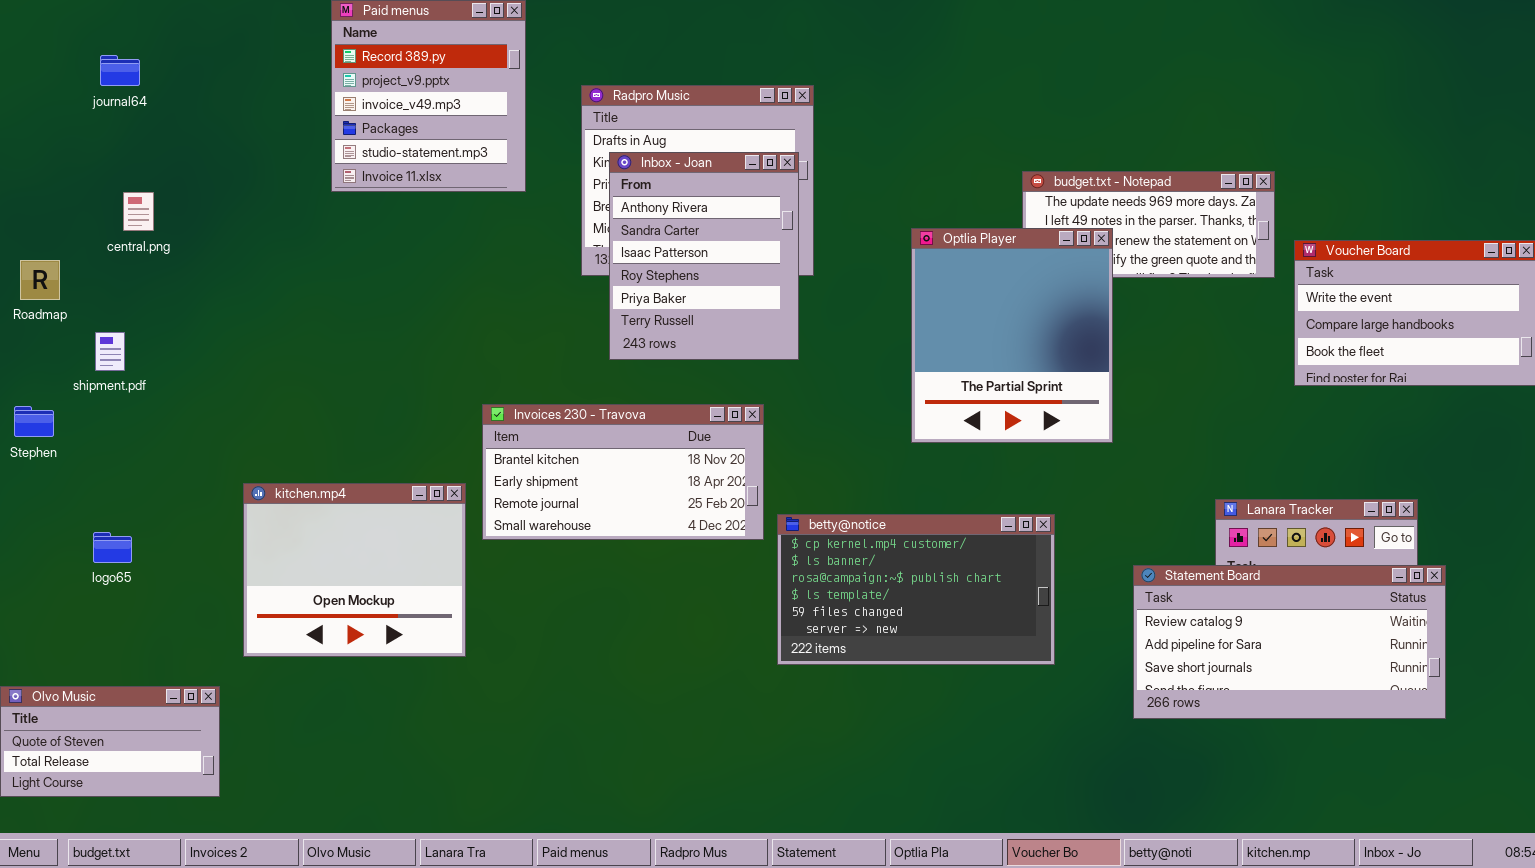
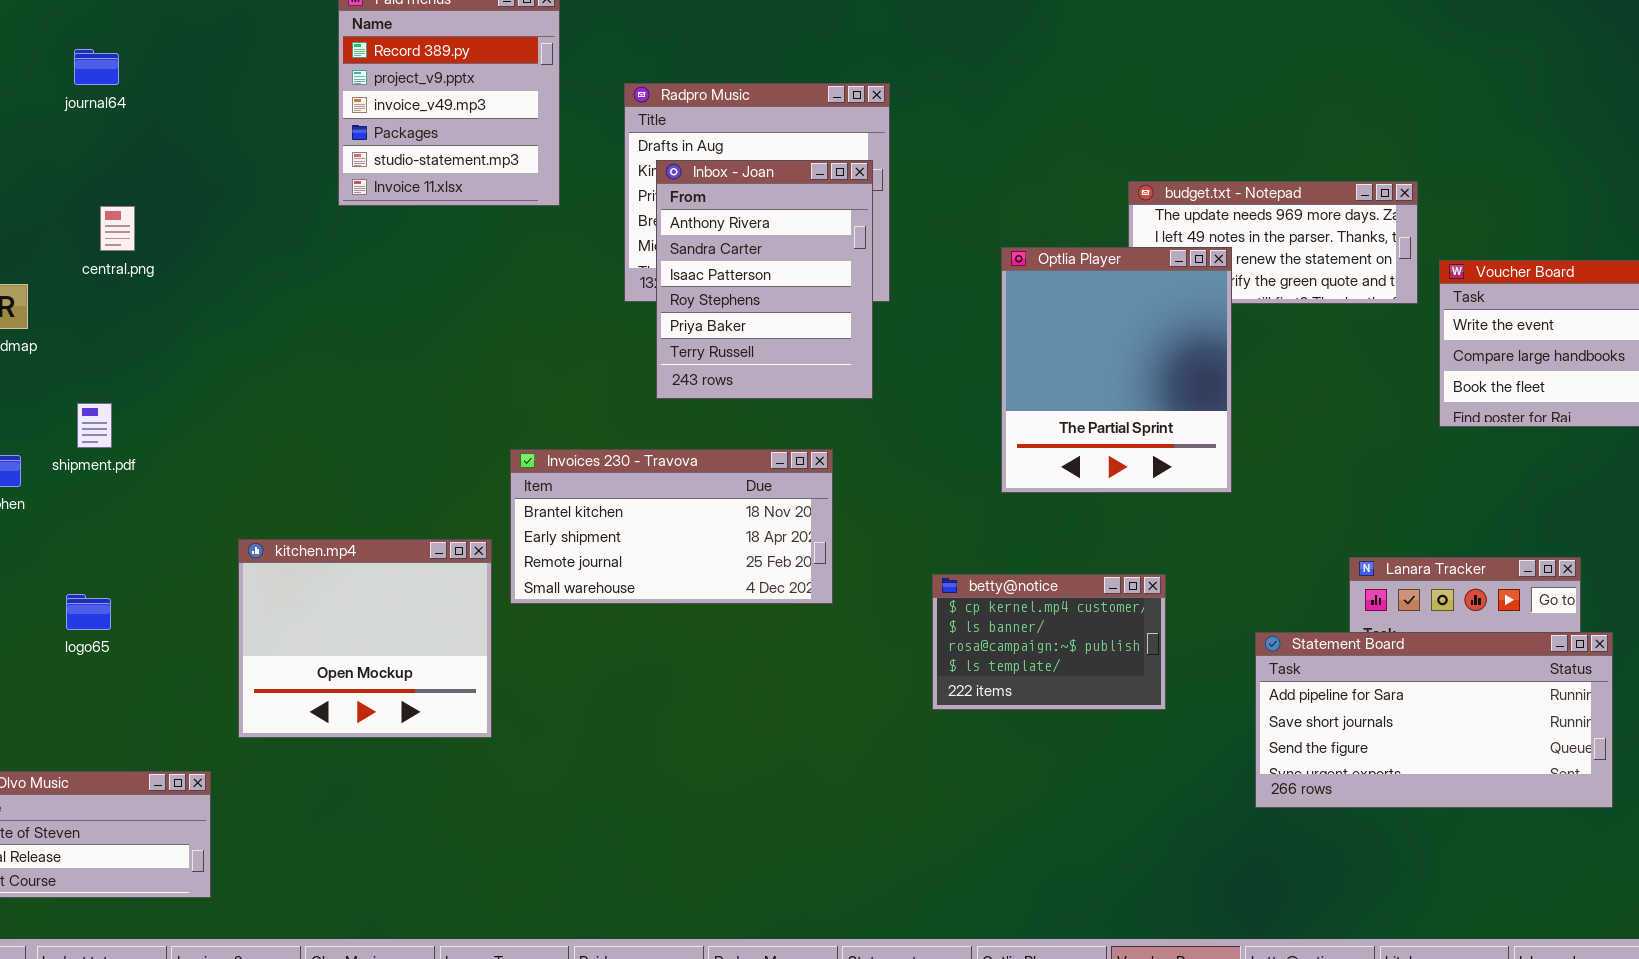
shipment.pdf: [95,332,125,371] -> [77,403,112,448], moved
betty@notice: [777,514,1055,665] -> [932,574,1166,710], resized
Statement Board: [1133,565,1446,719] -> [1255,632,1613,808], scrolled down 1 row

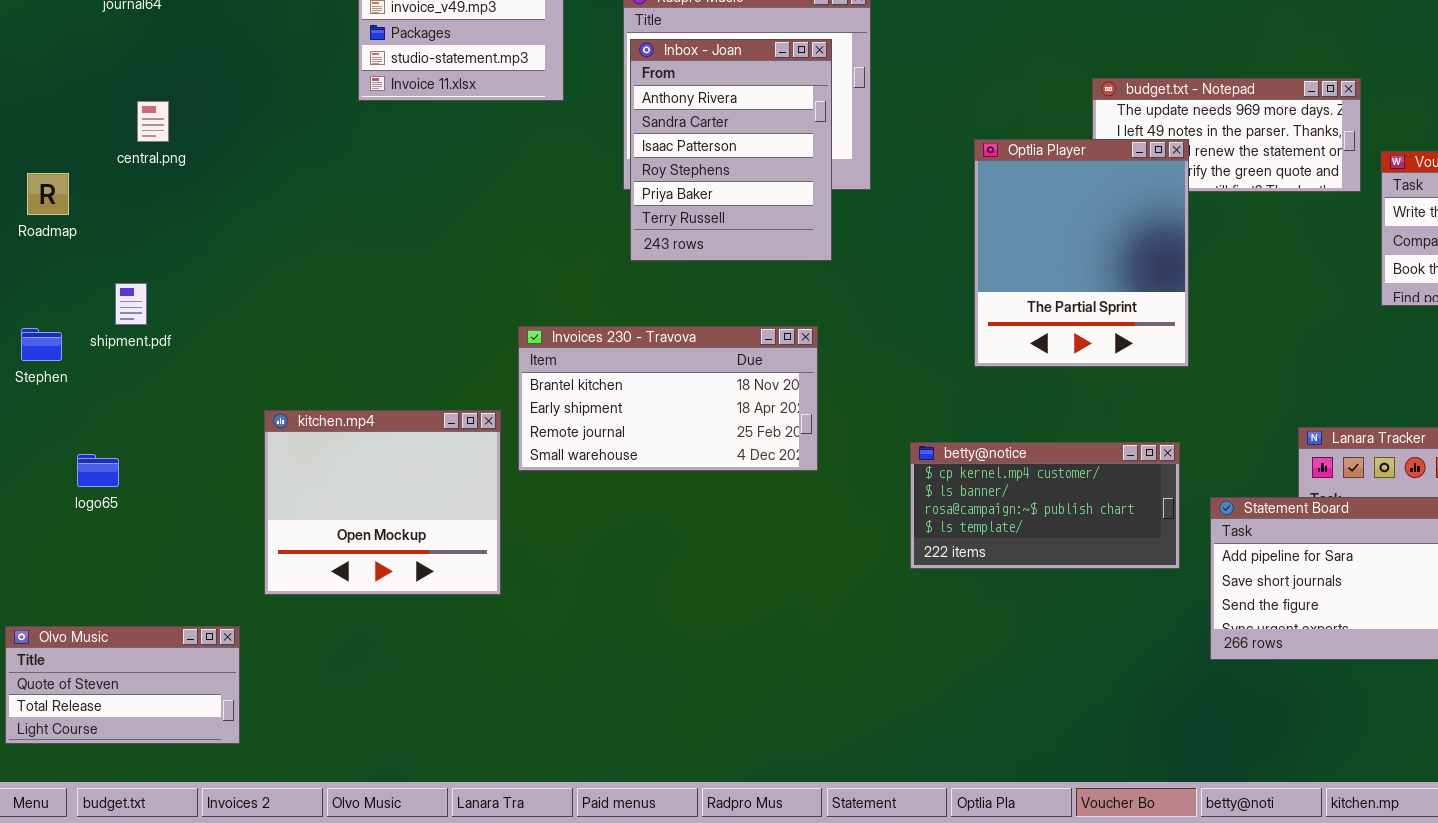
Inbox - Joan: [656,160,873,399] -> [630,39,832,261], moved
betty@notice: [932,574,1166,710] -> [910,442,1180,569], resized
logo65: [66,594,111,630] -> [77,454,119,487], moved

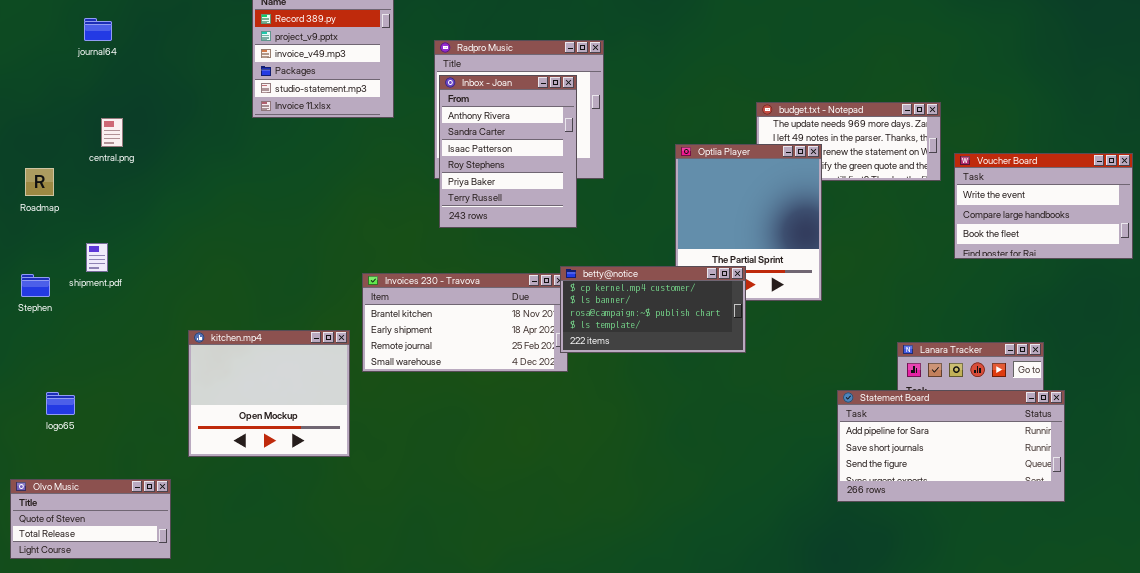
betty@notice: [910,442,1180,569] -> [560,266,746,353], moved
logo65: [77,454,119,487] -> [46,392,75,415], moved

